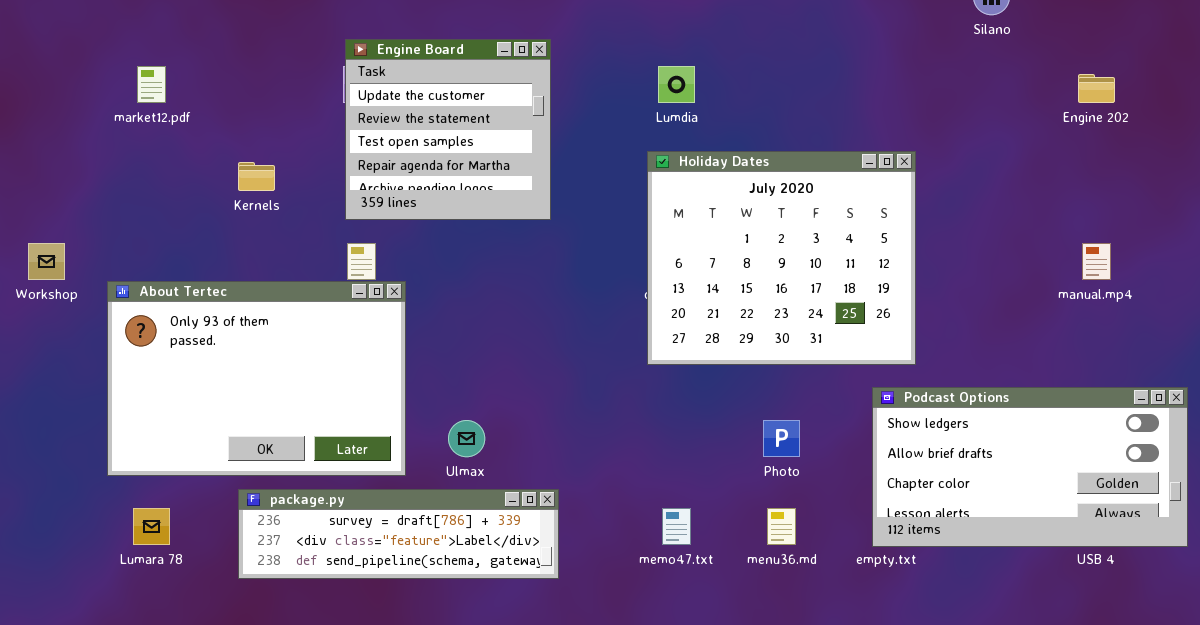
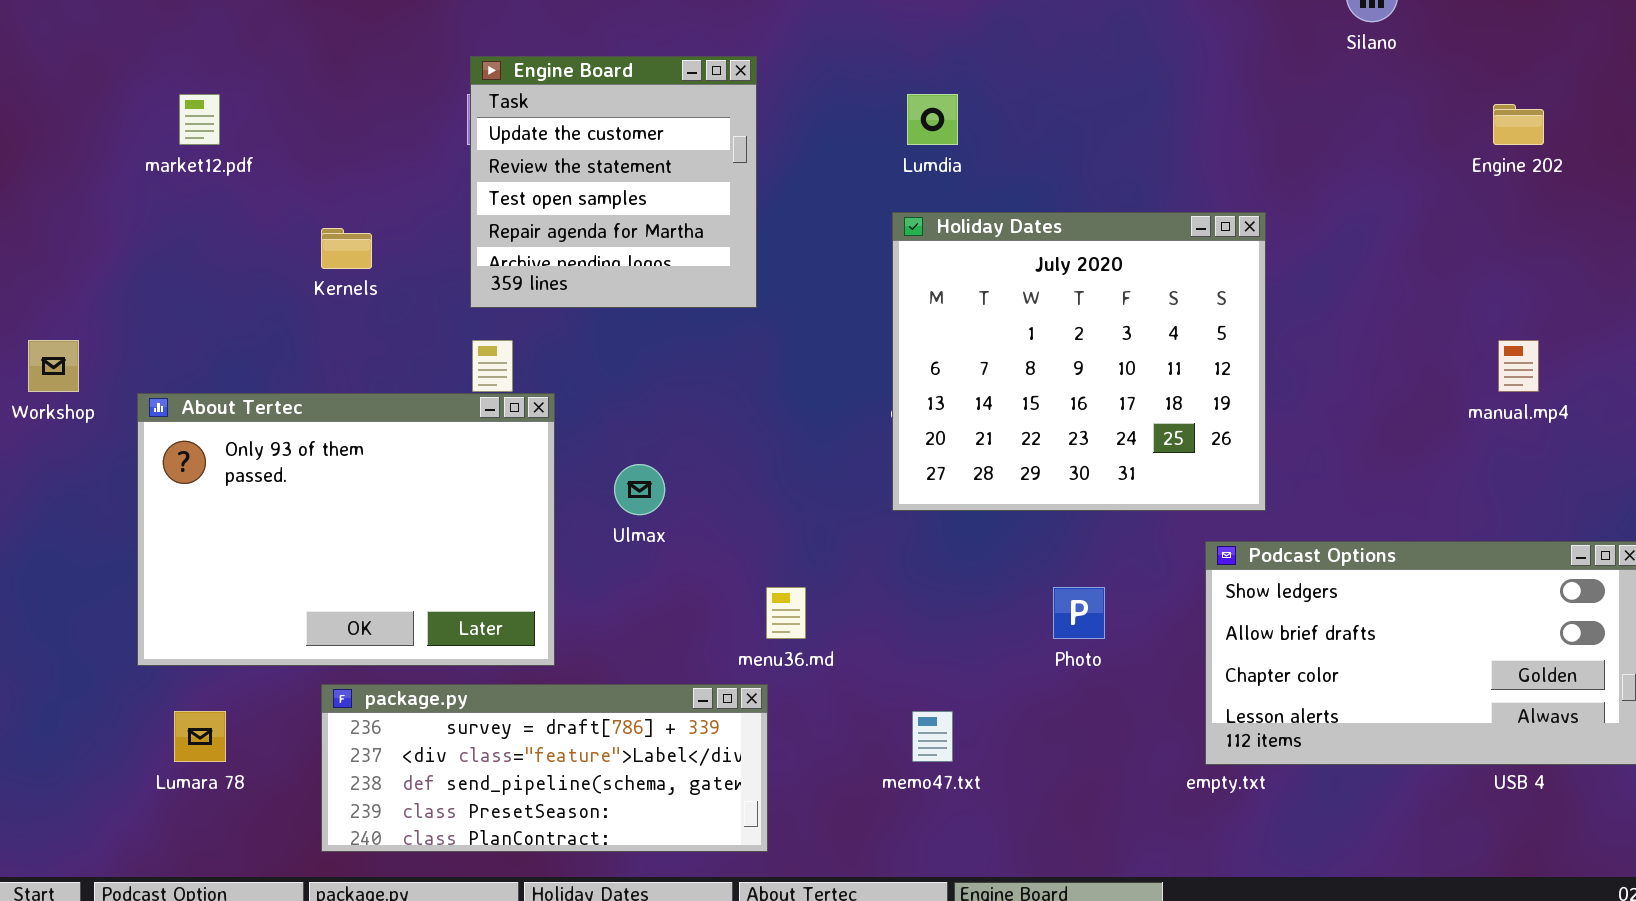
Ulmax: [448,420,485,457] -> [614,464,665,515], moved
package.py: [238,489,559,579] -> [321,684,768,852], resized
menu36.md: [767,508,796,545] -> [766,587,806,639], moved

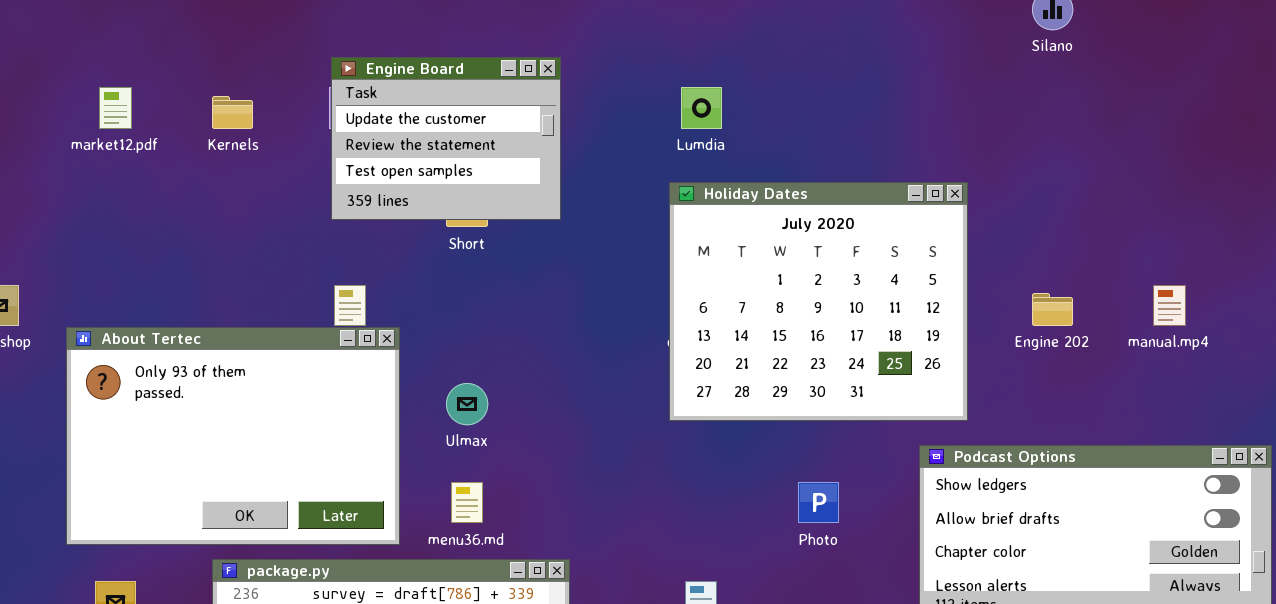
Engine Board: [470,56,757,308] -> [331,57,561,220], resized
Engine 202: [1493,104,1544,145] -> [1032,293,1073,326], moved
Kernels: [321,228,372,269] -> [212,96,253,129], moved
menu36.md: [766,587,806,639] -> [451,482,483,523], moved

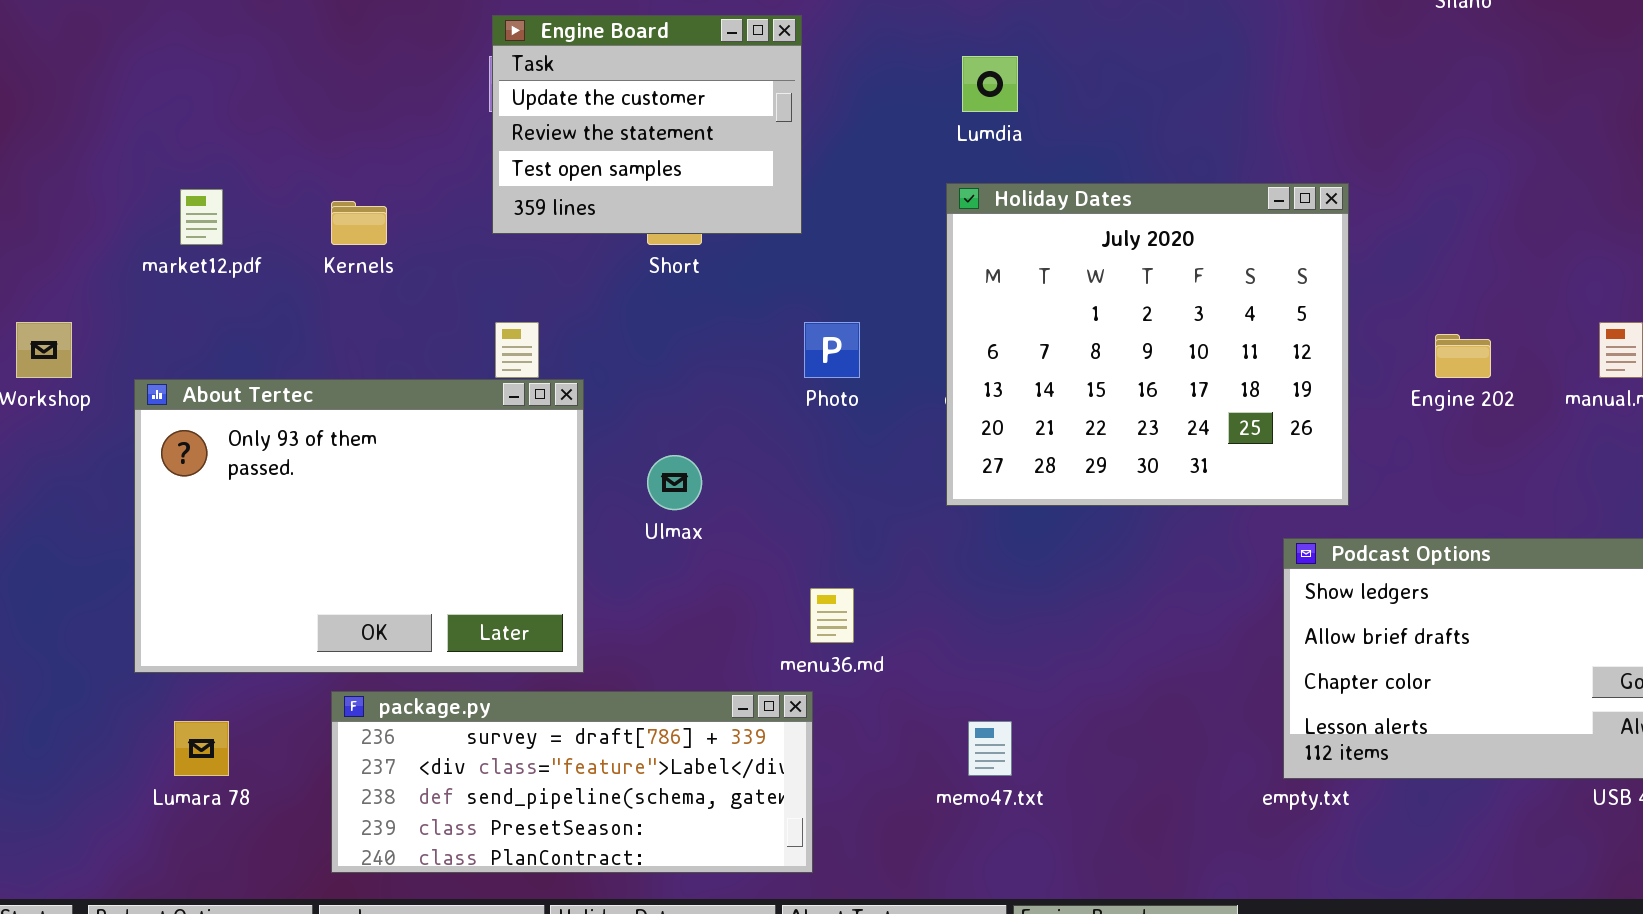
market12.pdf: [99,87,132,129] -> [180,189,223,245], moved
Kernels: [212,96,253,129] -> [331,201,387,245], moved
menu36.md: [451,482,483,523] -> [810,588,854,643], moved
Photo: [798,482,839,523] -> [804,322,860,378], moved

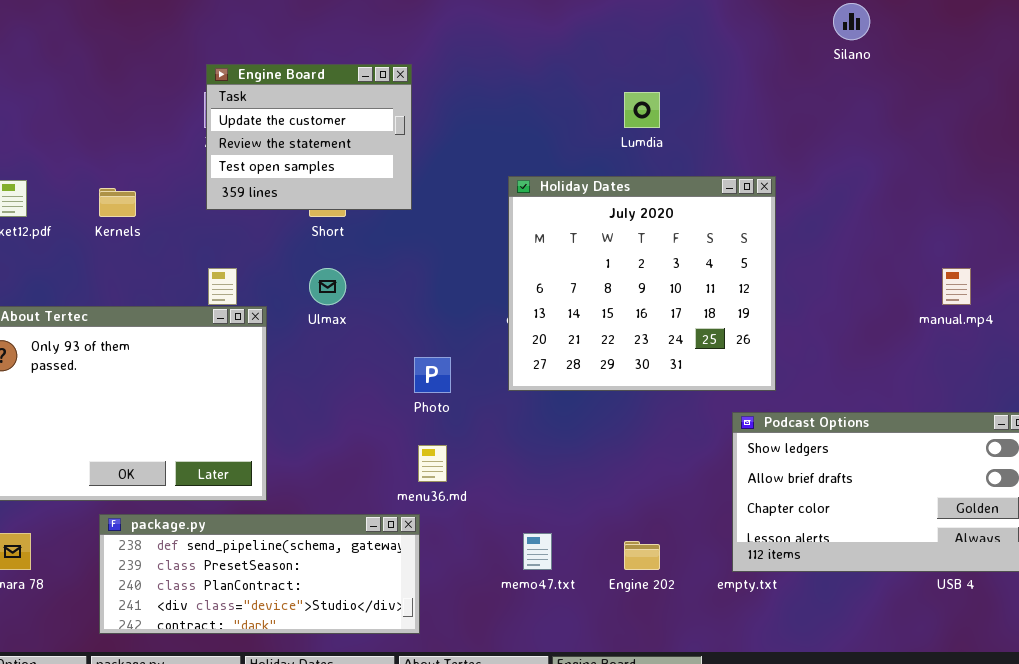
Lumdia: [962,56,1018,112] -> [624,92,660,128], moved
Photo: [804,322,860,378] -> [414,357,451,393], moved
Engine 202: [1435,334,1491,378] -> [624,541,660,570], moved
Ulmax: [647,455,702,510] -> [309,268,346,305], moved
package.py: [331,691,813,873] -> [99,514,420,634], scrolled down 2 rows

